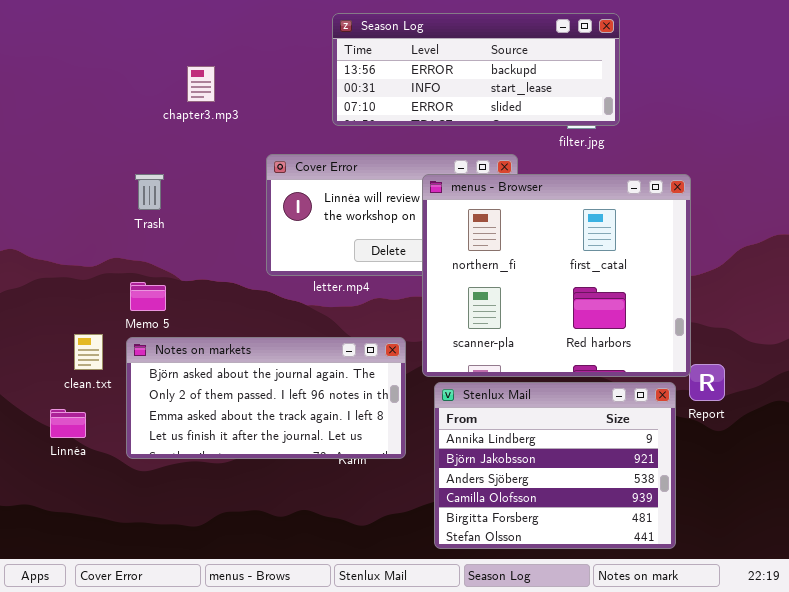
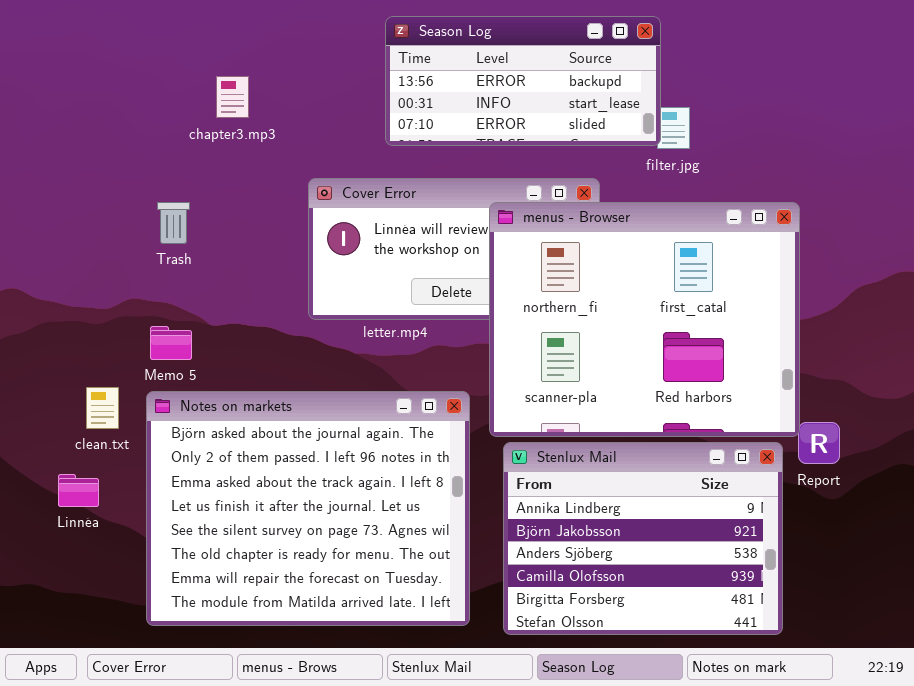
Season Log: [332,13,620,126] -> [385,16,661,146], resized
Notes on markets: [126,337,406,459] -> [146,391,470,626], resized

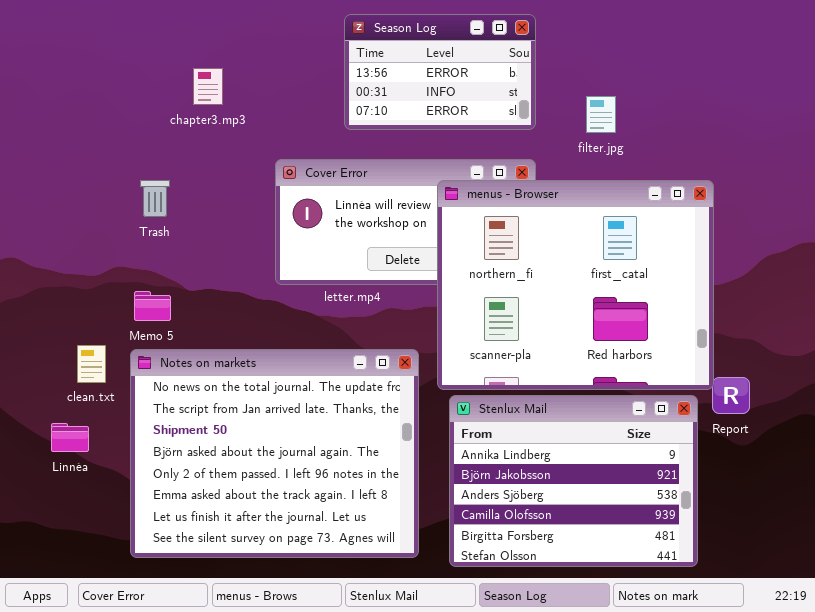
Season Log: [385,16,661,146] -> [344,14,536,130], resized
Notes on markets: [146,391,470,626] -> [130,349,419,558], scrolled up 3 rows

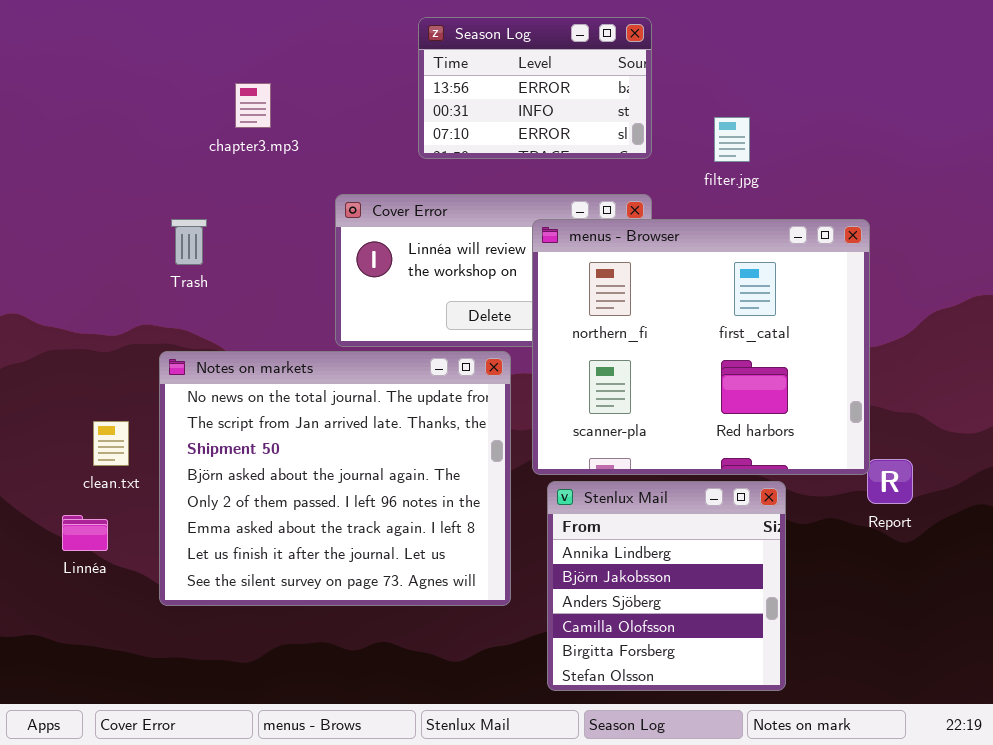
Notes on markets: [130,349,419,558] -> [159,351,511,606], moved
Stenlux Mail: [449,395,698,567] -> [547,481,786,691], resized

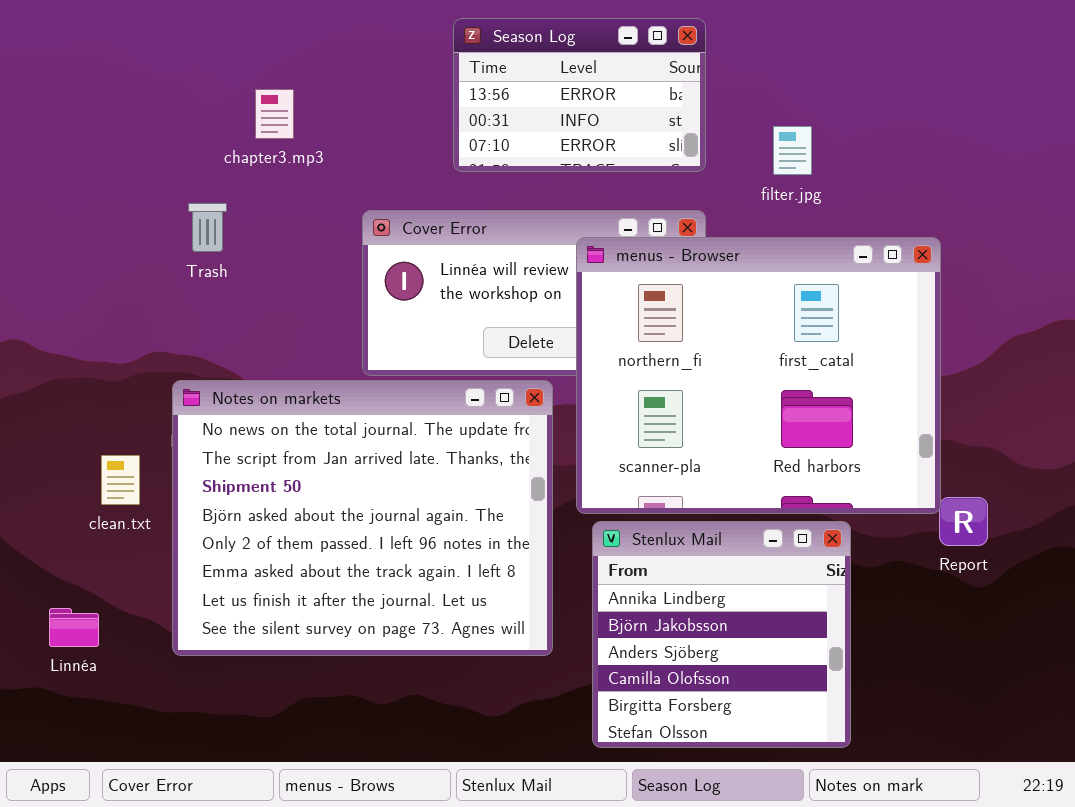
Trash: [171,219,207,265] -> [188,203,227,252], moved
Linnéa: [62,515,108,551] -> [49,608,99,647], moved

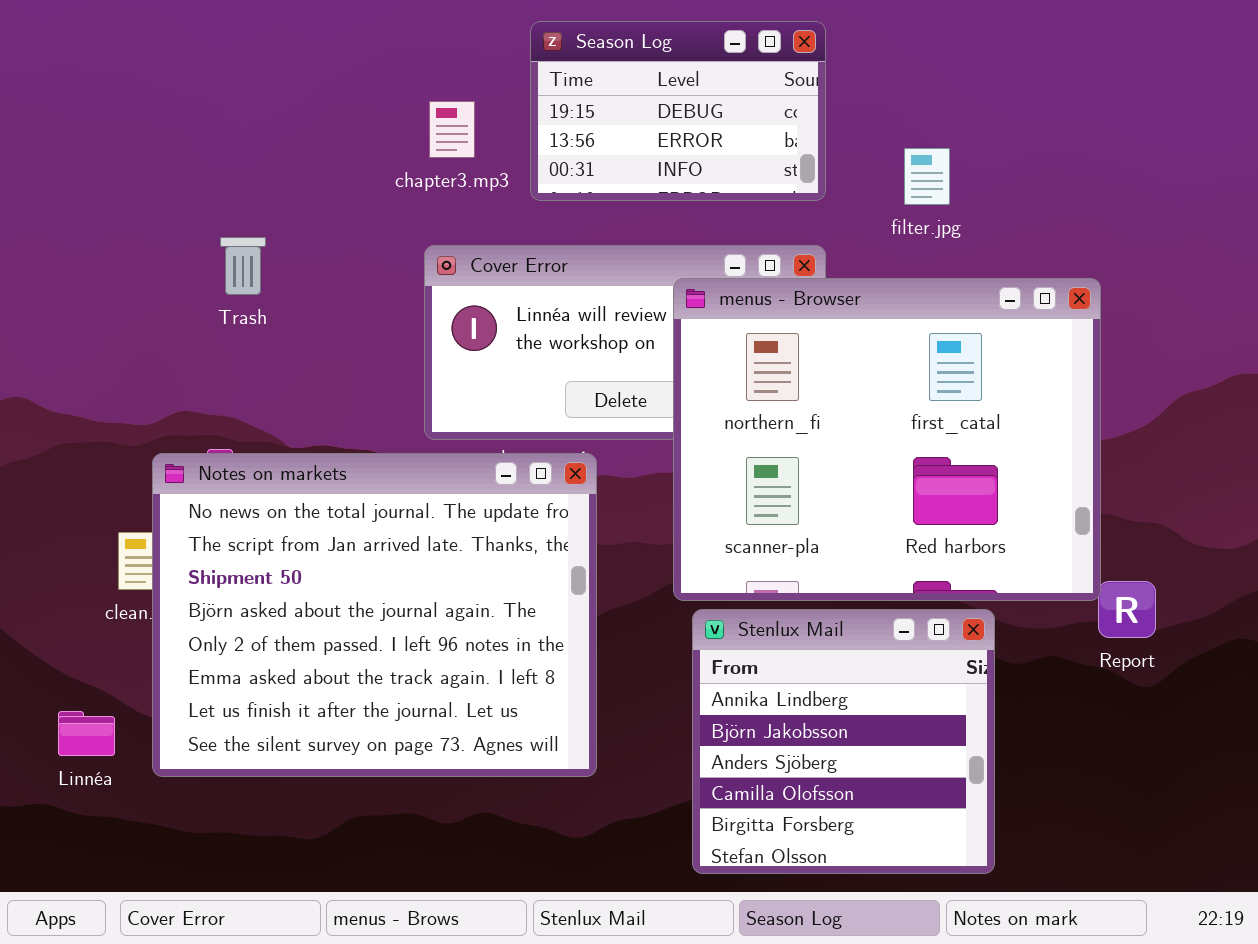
Season Log: [453,18,706,172] -> [530,21,826,201], scrolled up 1 row
chapter3.mp3: [255,89,294,139] -> [429,101,475,158], moved
Notes on markets: [172,380,553,656] -> [152,453,597,777], moved

